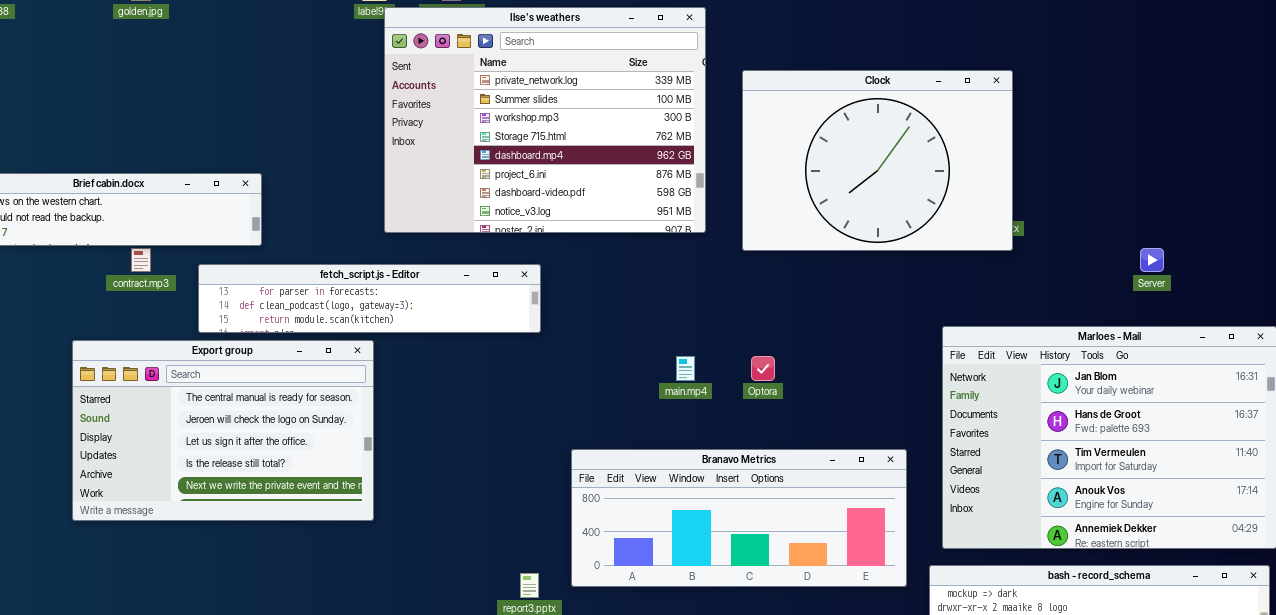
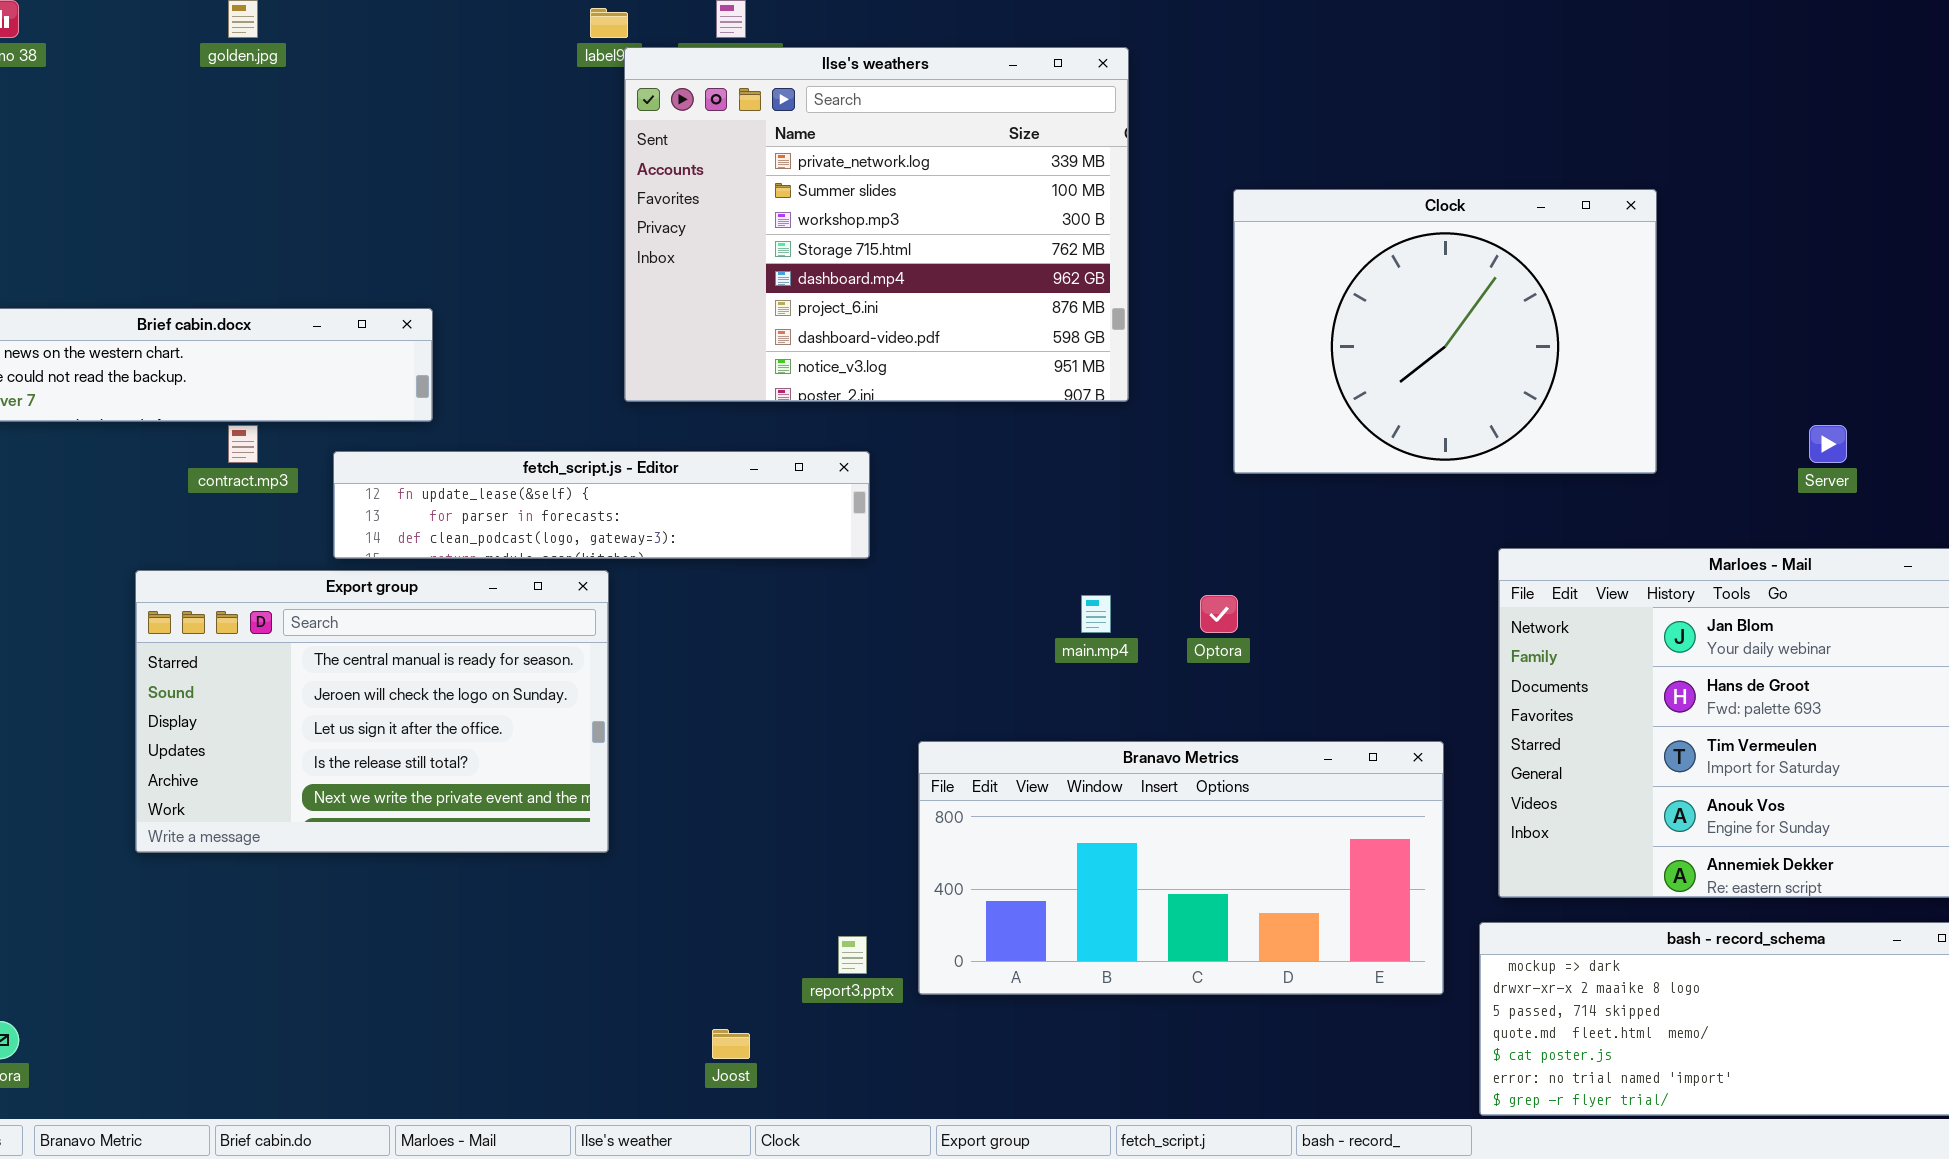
Clock: [742,70,1013,251] -> [1233,189,1657,474], moved
fetch_script.js - Editor: [198,264,541,333] -> [333,451,870,559], scrolled up 1 row
Branavo Metrics: [571,449,907,587] -> [918,741,1444,995], resized

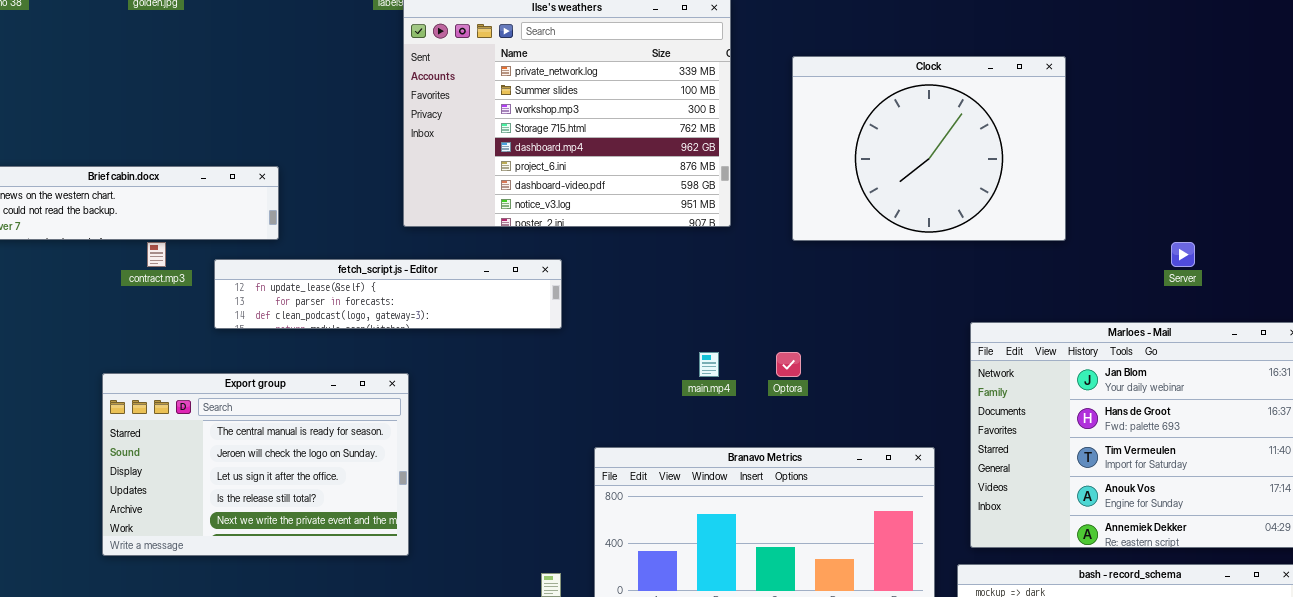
Clock: [1233,189,1657,474] -> [792,56,1066,241], moved
Export group: [135,570,609,853] -> [102,373,409,556], moved

